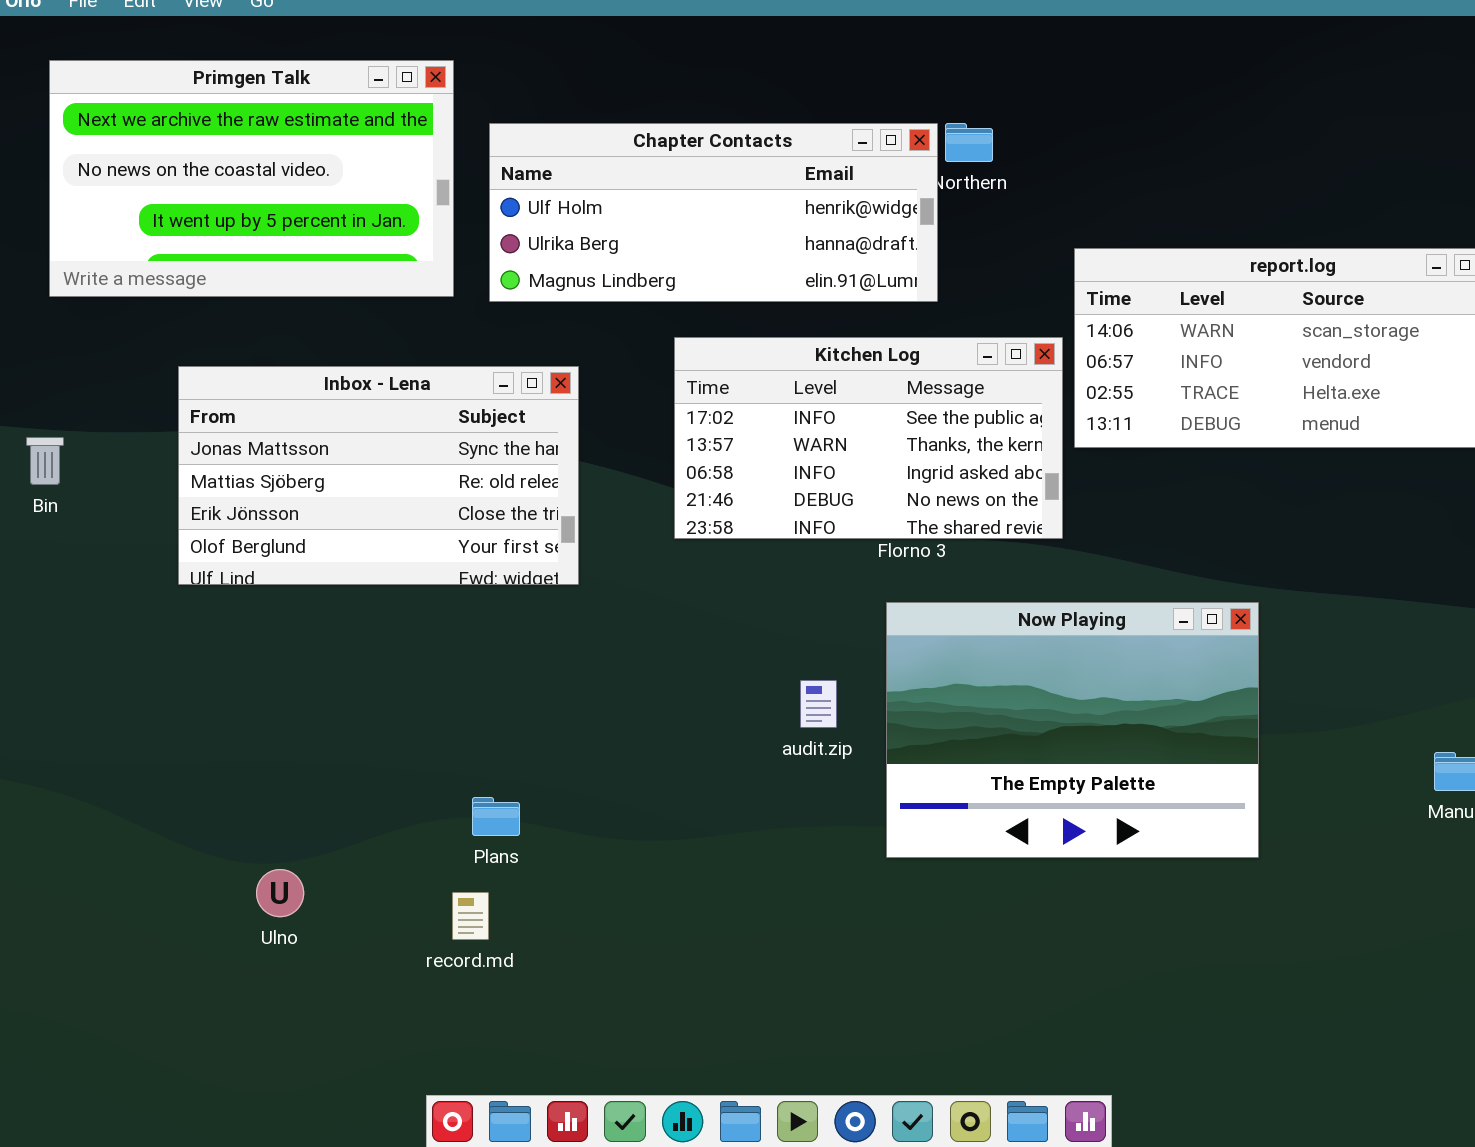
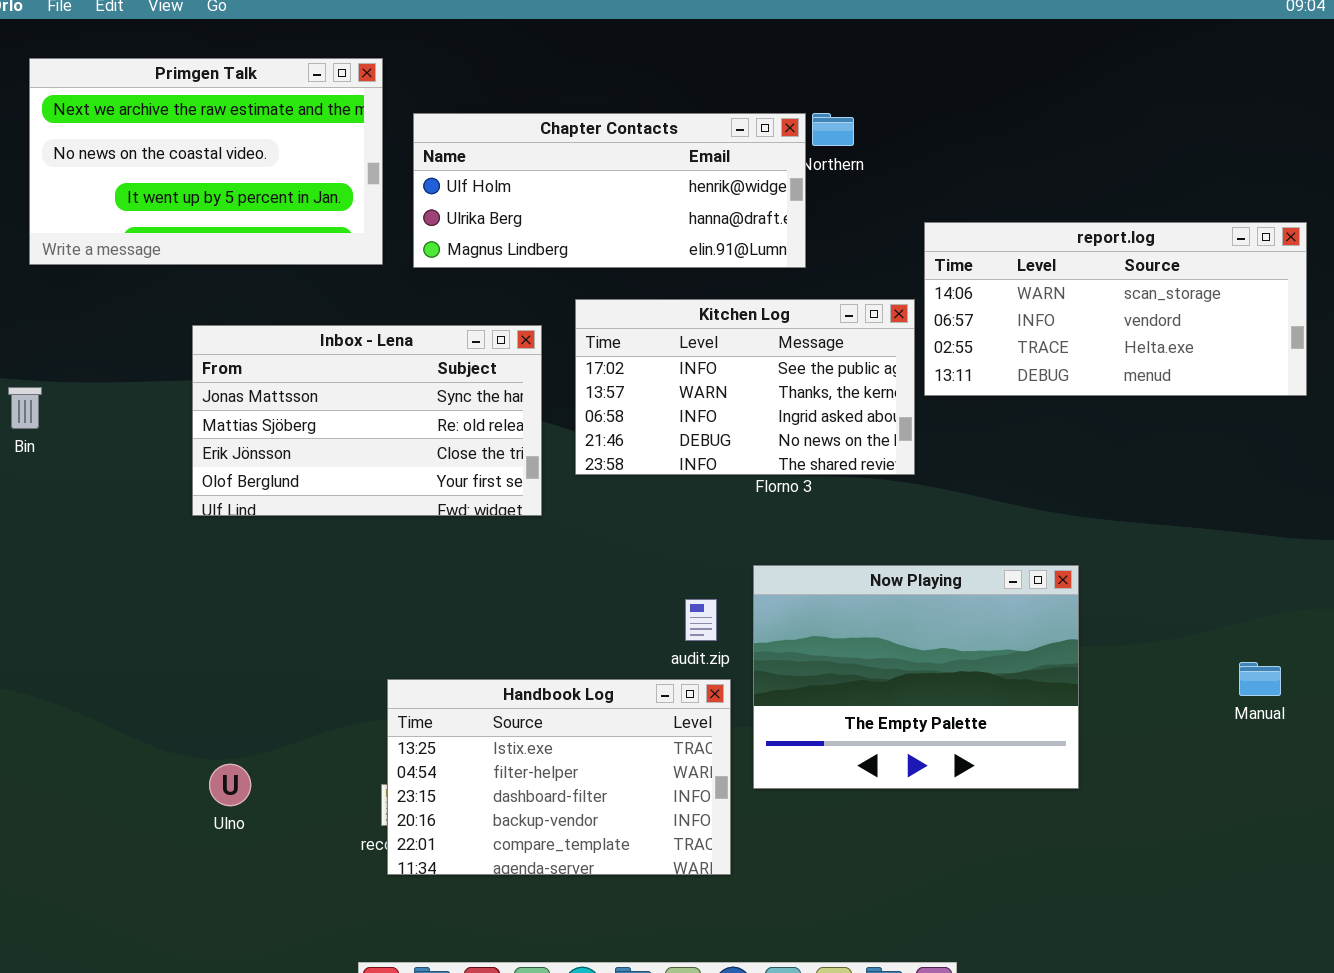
Inbox - Lena: [178,366,579,585] -> [192,325,542,516], moved
Now Playing: [886,602,1259,858] -> [753,565,1079,789], moved
Handbook Log: none -> [387,679,731,875], opened

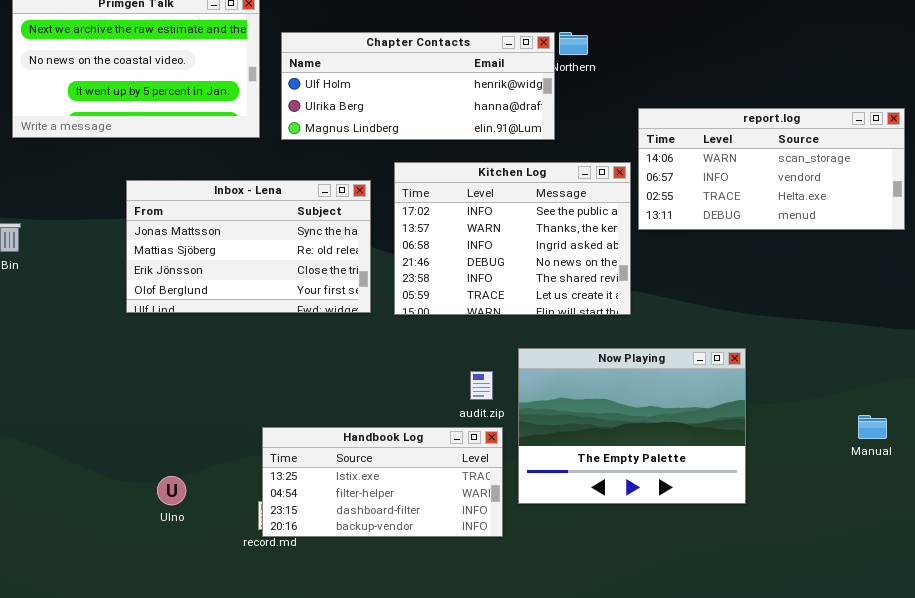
Kitchen Log: [575,299,915,475] -> [394,162,631,315], resized
Handbook Log: [387,679,731,875] -> [262,427,503,537], resized
Ulno: [209,764,251,806] -> [157,476,186,505], moved

